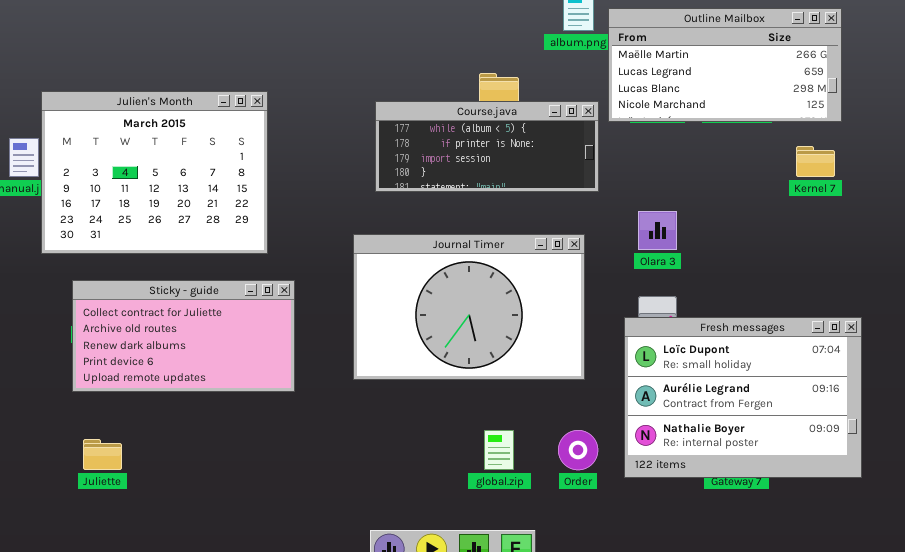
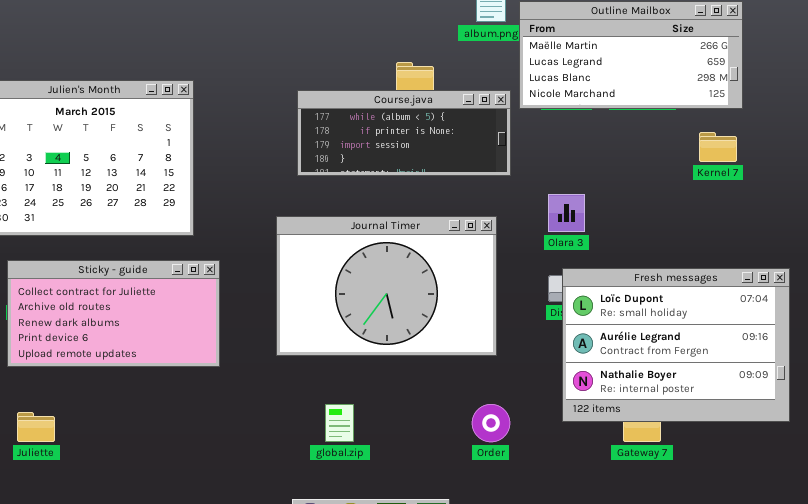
Fresh messages: [624,317,862,478] -> [562,268,790,422], moved
global.zip: [484,430,514,470] -> [325,404,354,442], moved

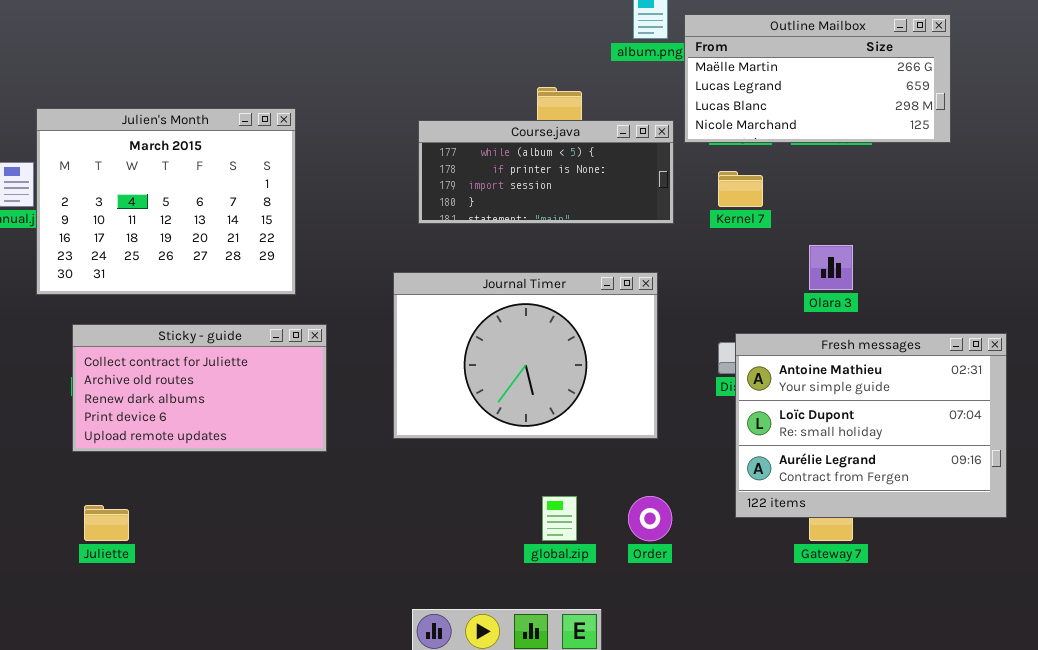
Kernel 7: [699,132,737,162] -> [718,171,763,207], moved
Olara 3: [548,194,585,232] -> [809,245,853,290], moved
Fresh messages: [562,268,790,422] -> [735,333,1007,518], scrolled up 1 row
global.zip: [325,404,354,442] -> [542,496,577,541], moved

